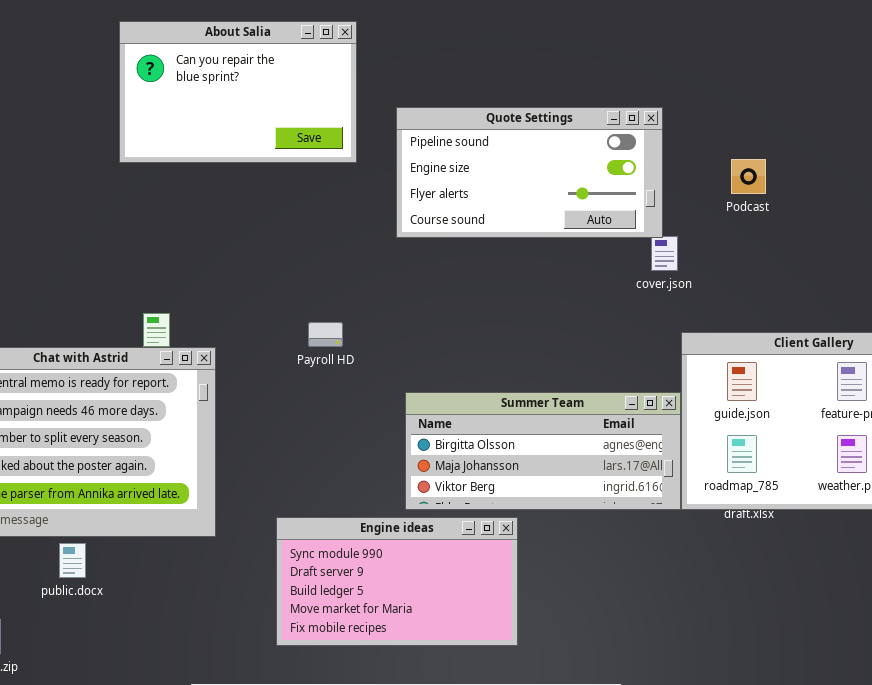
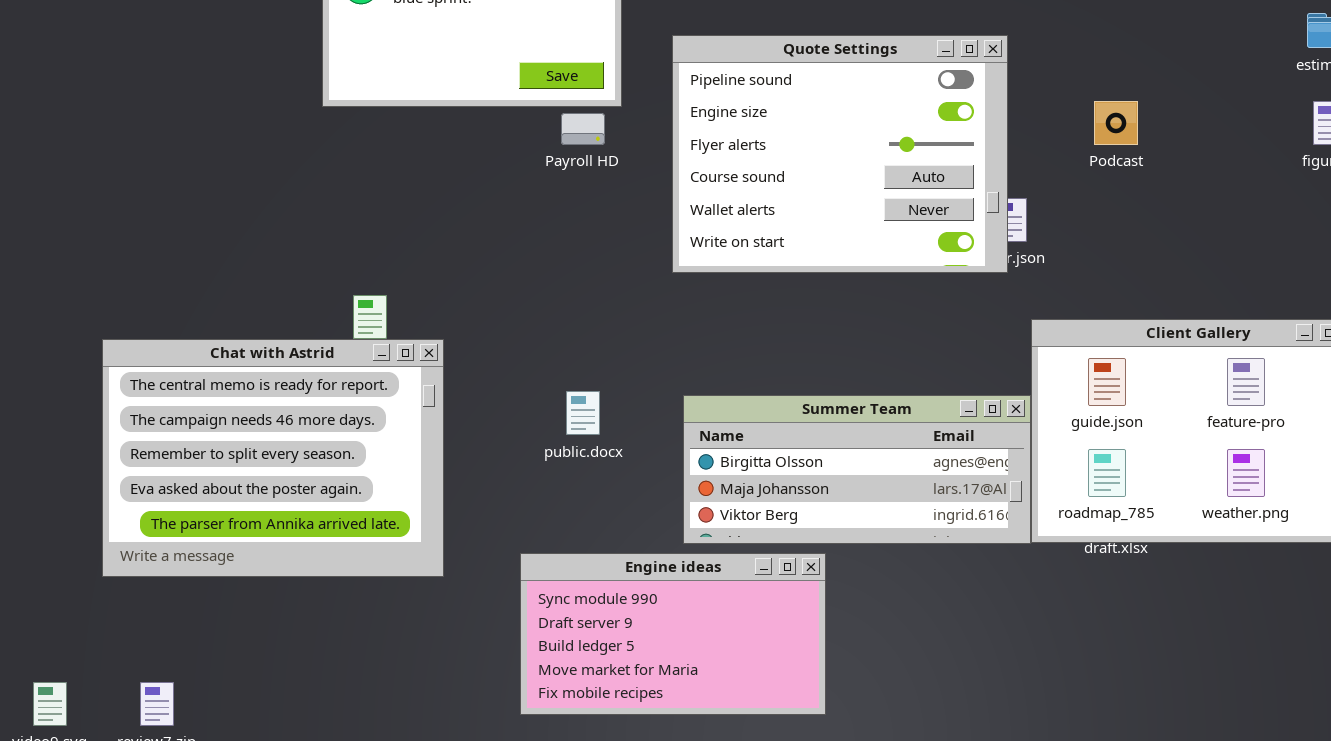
Quote Settings: [396,107,663,238] -> [672,35,1008,273], resized
Payroll HD: [308,322,343,347] -> [561,113,605,145], moved
public.docx: [59,543,86,578] -> [566,391,600,435], moved

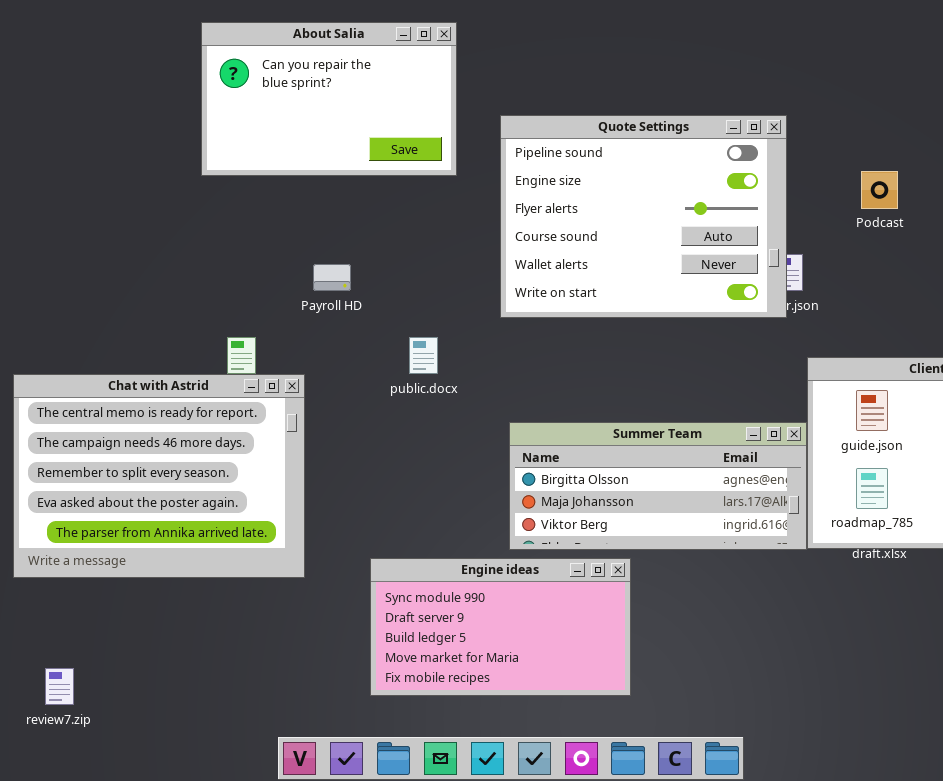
Payroll HD: [561,113,605,145] -> [313,264,351,291], moved
public.docx: [566,391,600,435] -> [409,337,438,374], moved

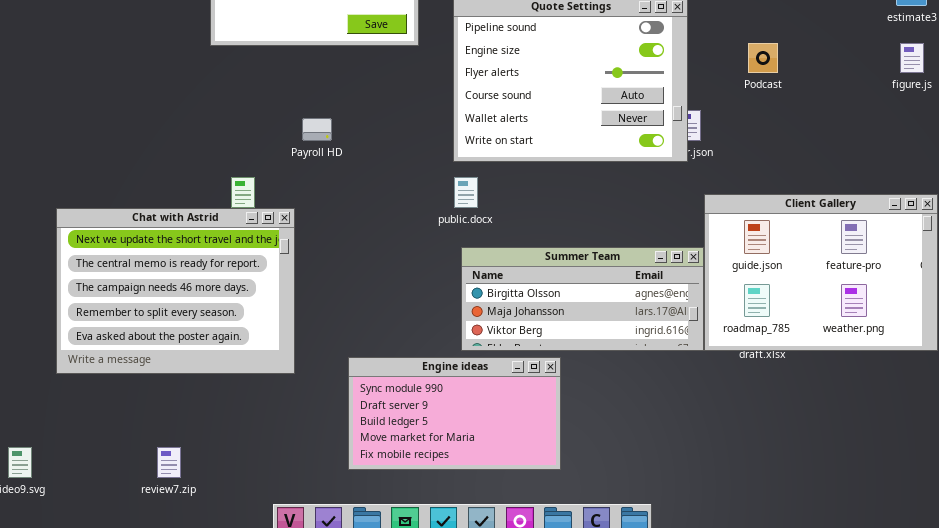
public.docx: [409,337,438,374] -> [454,177,478,208], moved
Chat with Astrid: [13,374,305,578] -> [56,208,295,374], scrolled up 1 row
review7.zip: [45,668,74,705] -> [157,447,181,478], moved

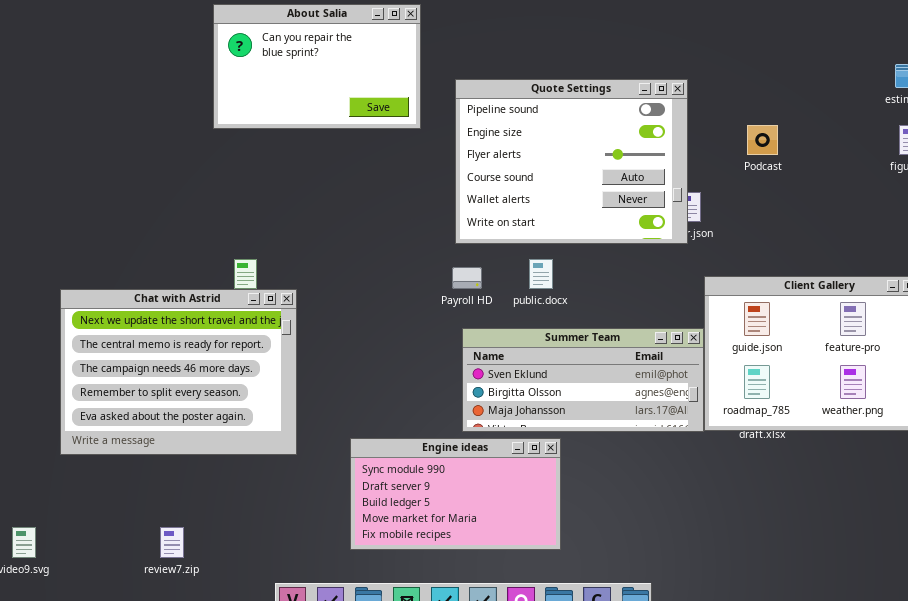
Payroll HD: [302,118,332,141] -> [452,267,482,289], moved
public.docx: [454,177,478,208] -> [529,259,553,289], moved
Summer Team: [461,247,704,351] -> [462,328,704,432], scrolled up 1 row

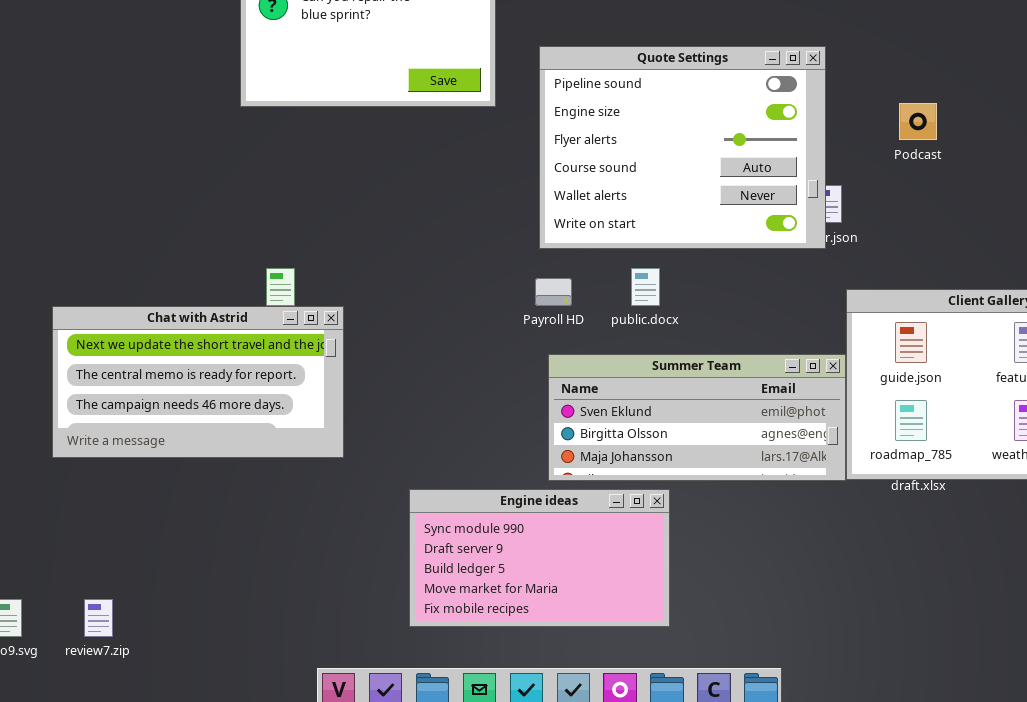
Chat with Astrid: [60,289,297,455] -> [52,306,344,458], resized
review7.zip: [160,527,184,558] -> [84,599,113,637], moved

